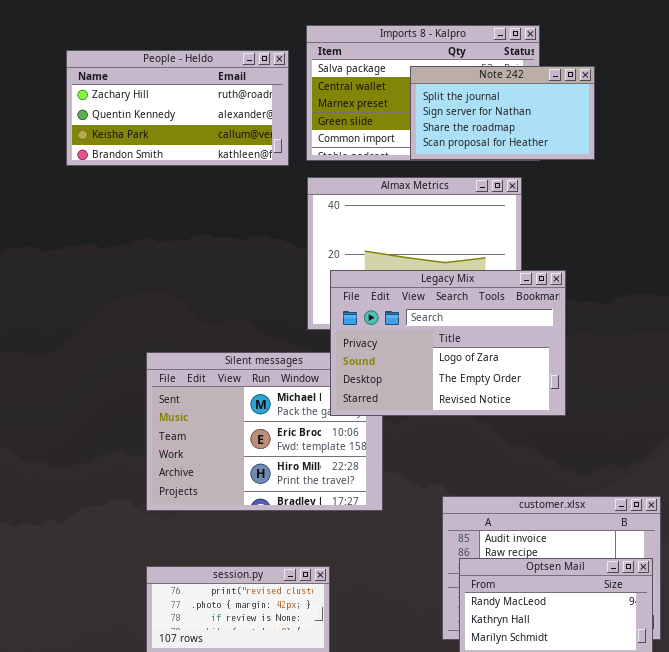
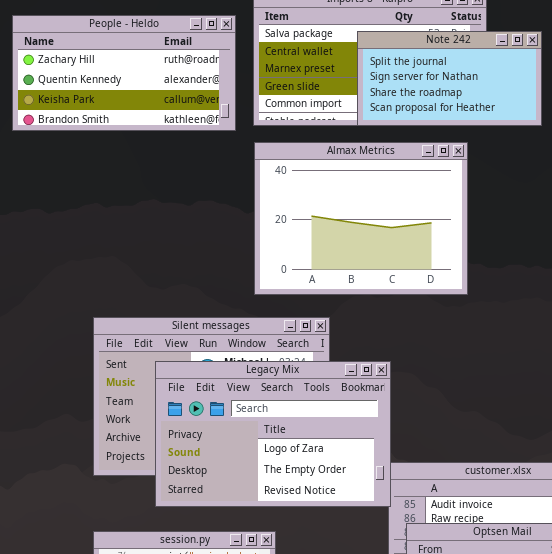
Legacy Mix: [330,270,566,416] -> [155,361,391,507], moved

